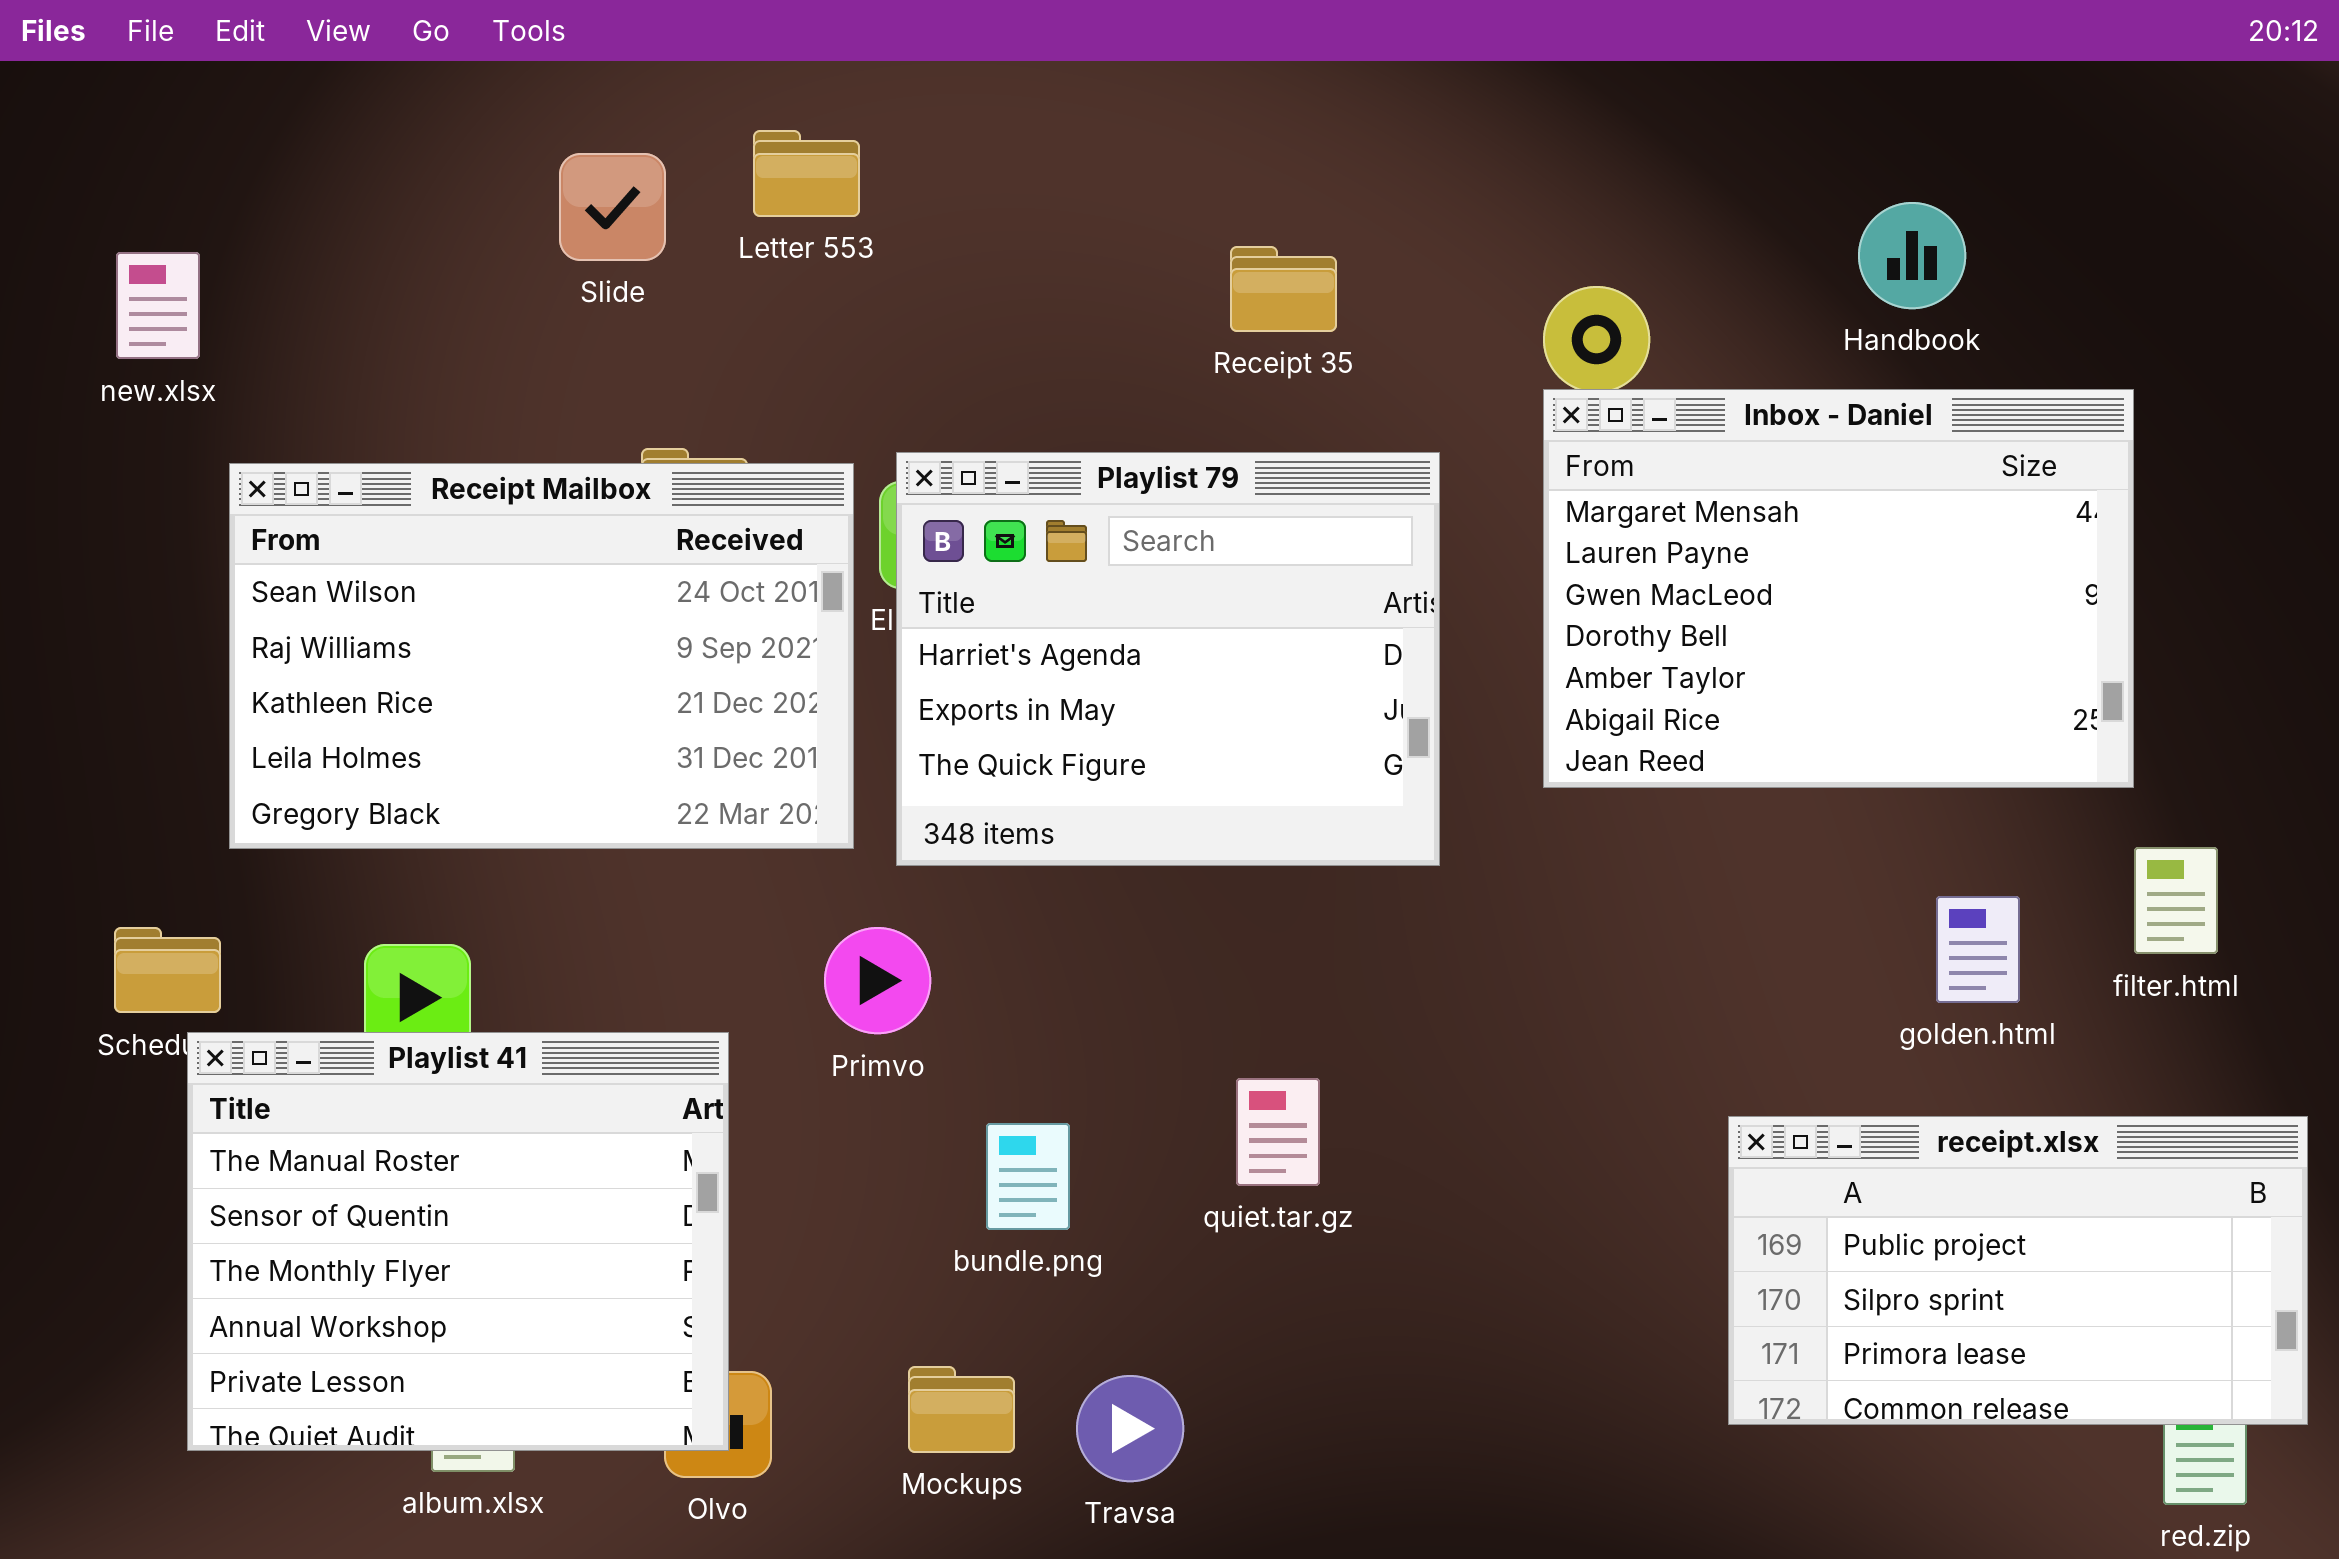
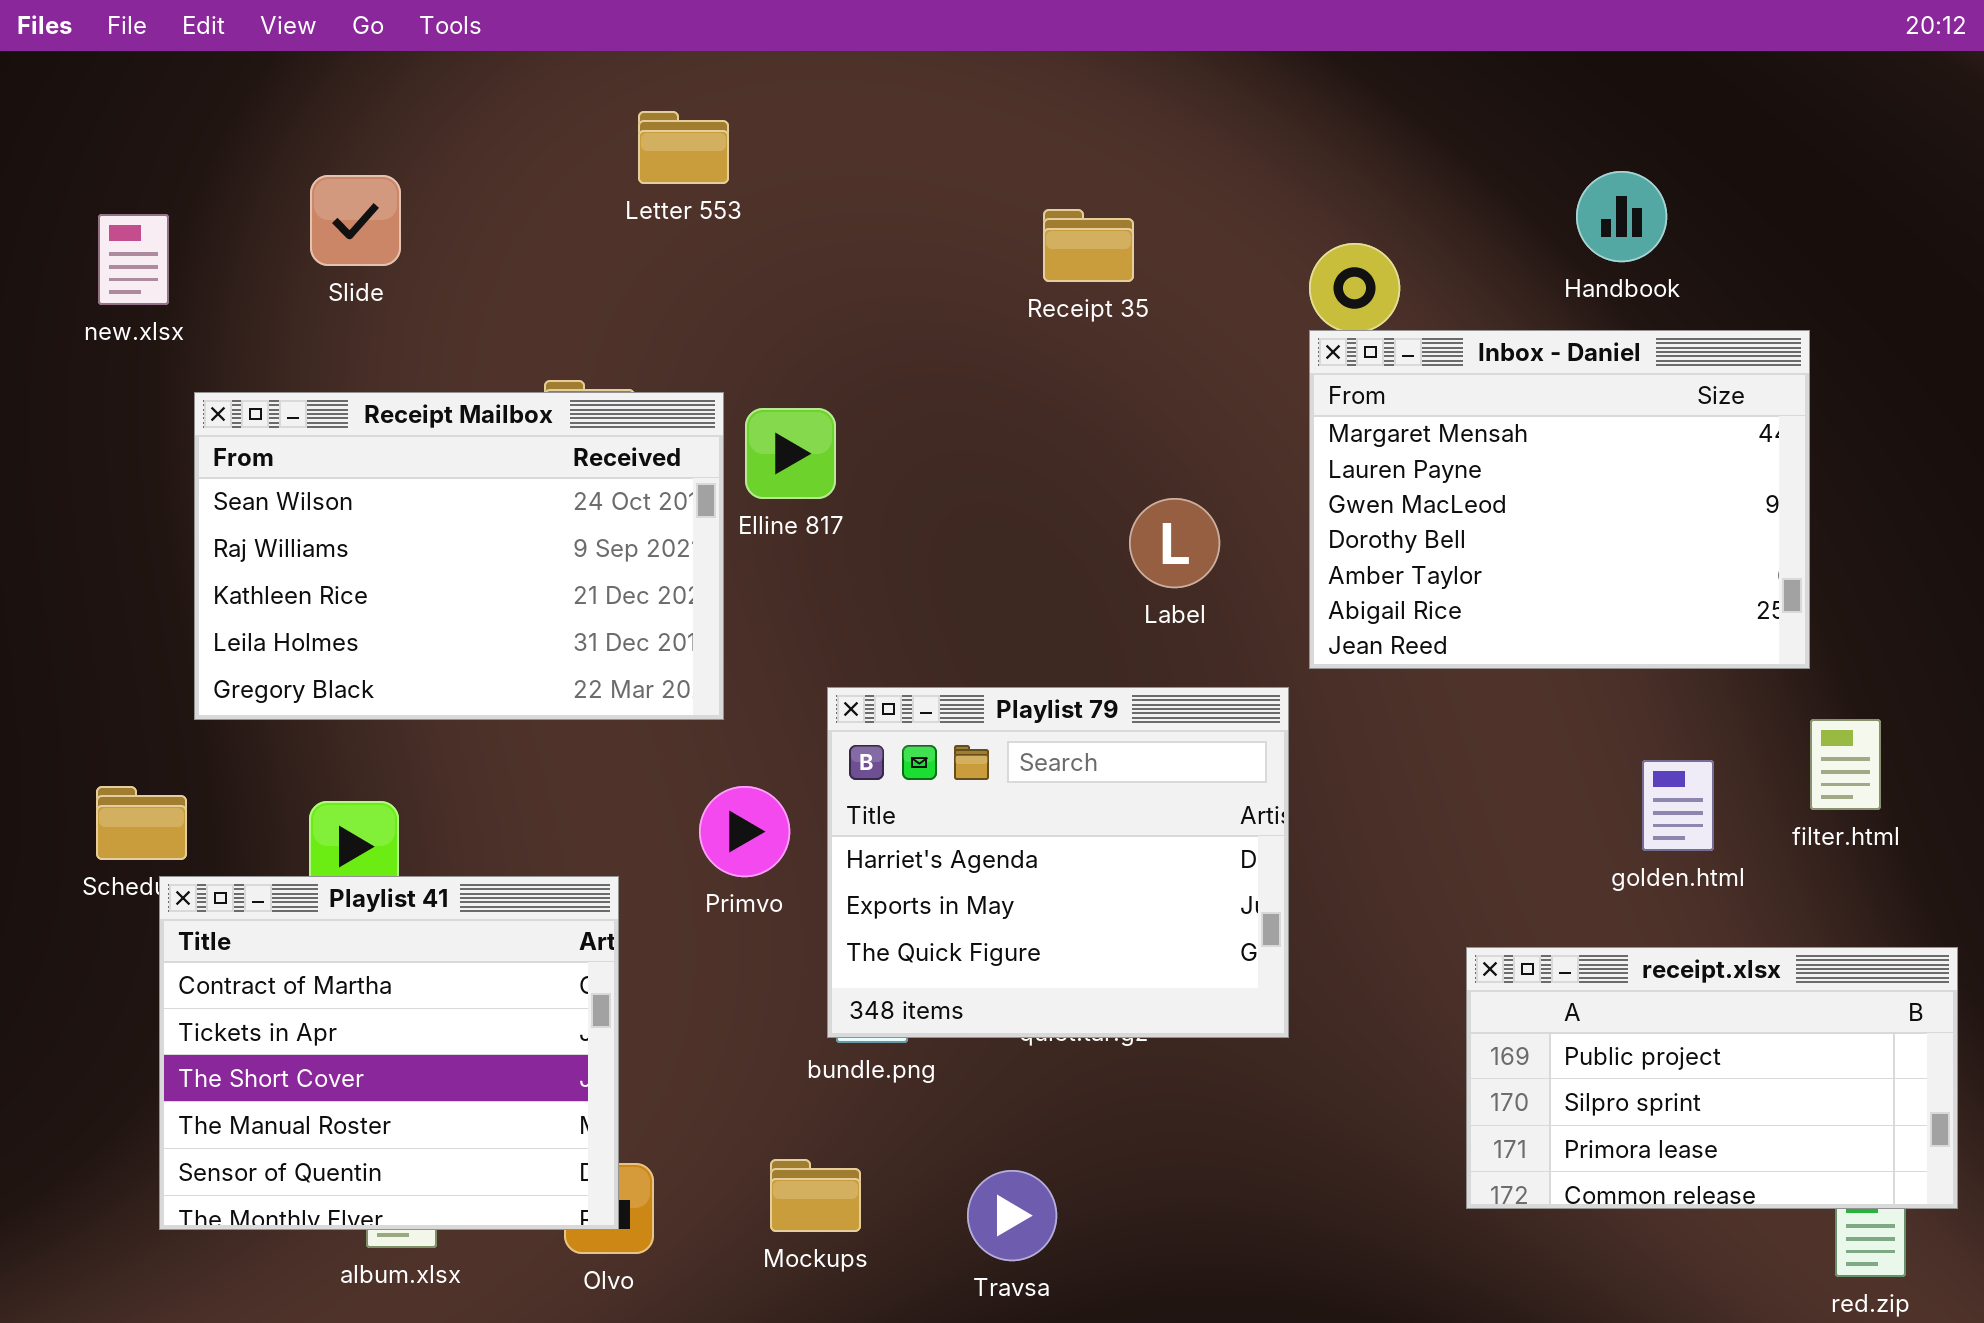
Slide: [559,153,666,261] -> [310,175,401,266], moved
Playlist 79: [896,452,1440,866] -> [827,687,1289,1038], moved
Playlist 41: [187,1032,729,1451] -> [159,876,619,1230], scrolled up 3 rows
Travsa: [1076,1375,1184,1482] -> [967,1170,1057,1261], moved

